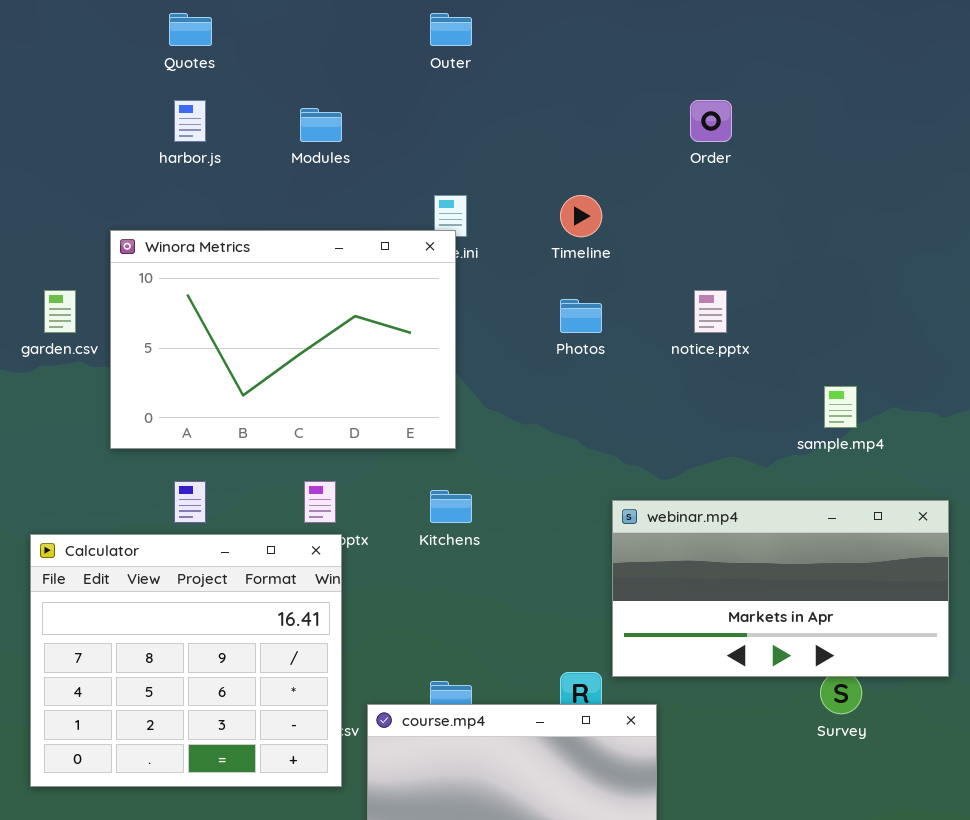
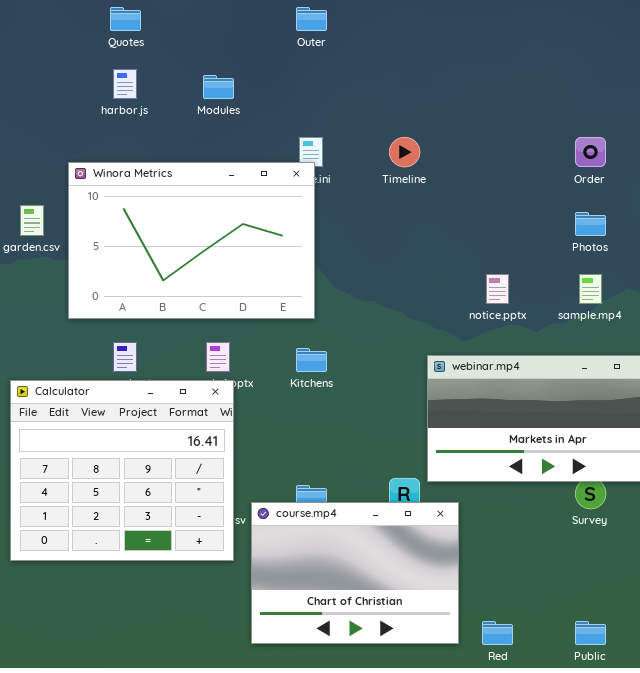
Order: [690,100,732,142] -> [575,137,606,167], moved
notice.pptx: [694,290,727,333] -> [486,274,509,304], moved
Photos: [560,299,602,333] -> [575,212,606,236], moved

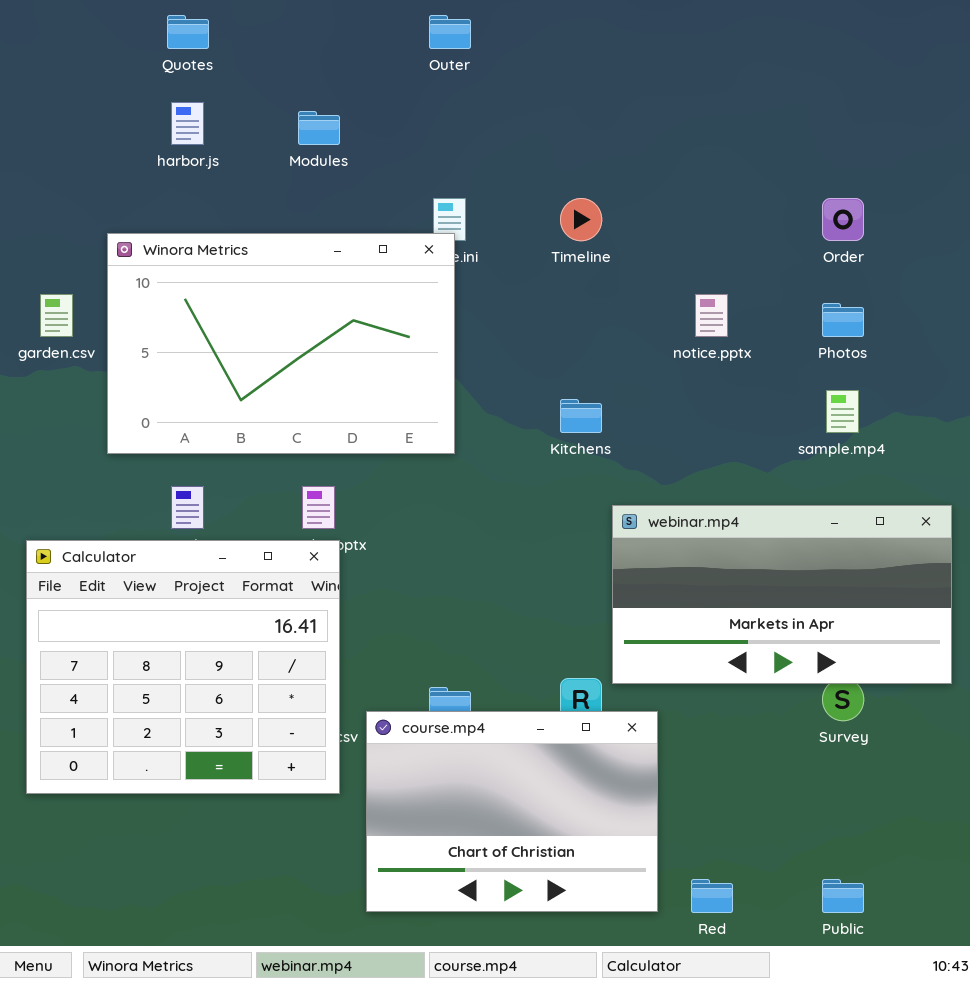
notice.pptx: [486,274,509,304] -> [695,294,728,337], moved
Kitchens: [296,348,327,372] -> [560,399,602,433], moved

